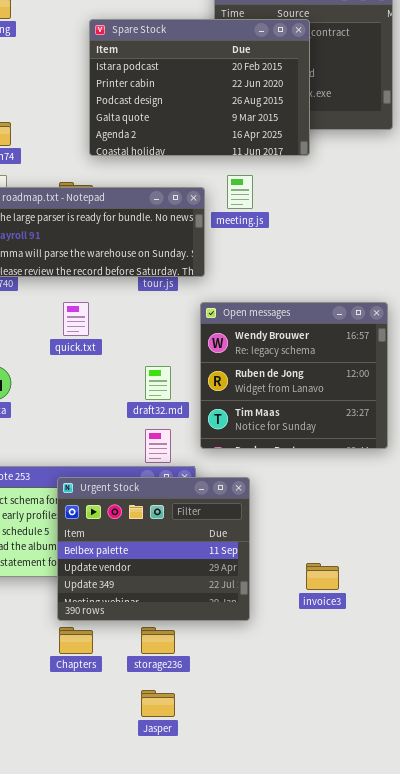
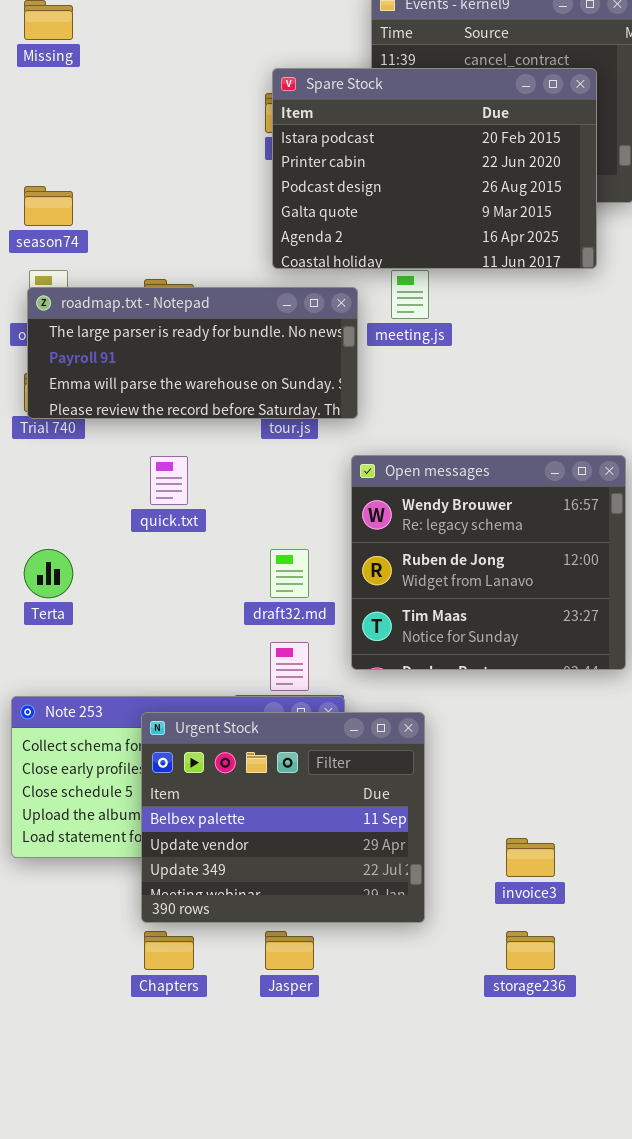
Spare Stock: [89,19,310,156] -> [272,68,597,269], moved
storage236: [141,627,175,654] -> [506,931,555,970], moved
Jasper: [141,690,175,717] -> [265,931,314,970], moved

